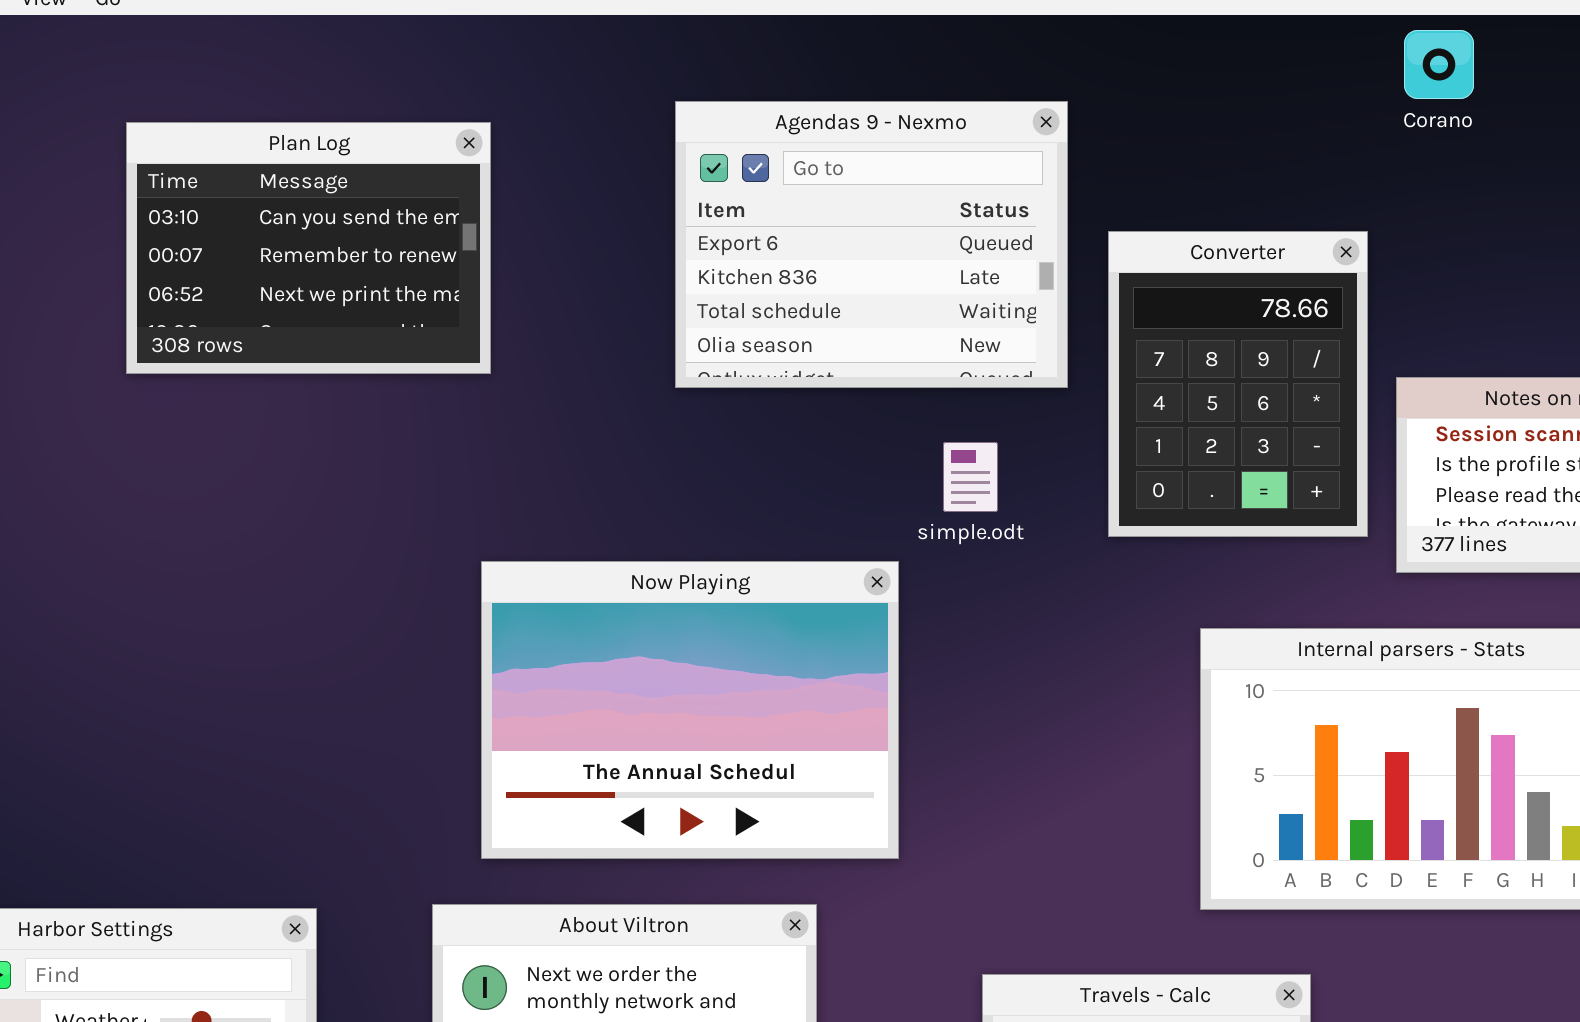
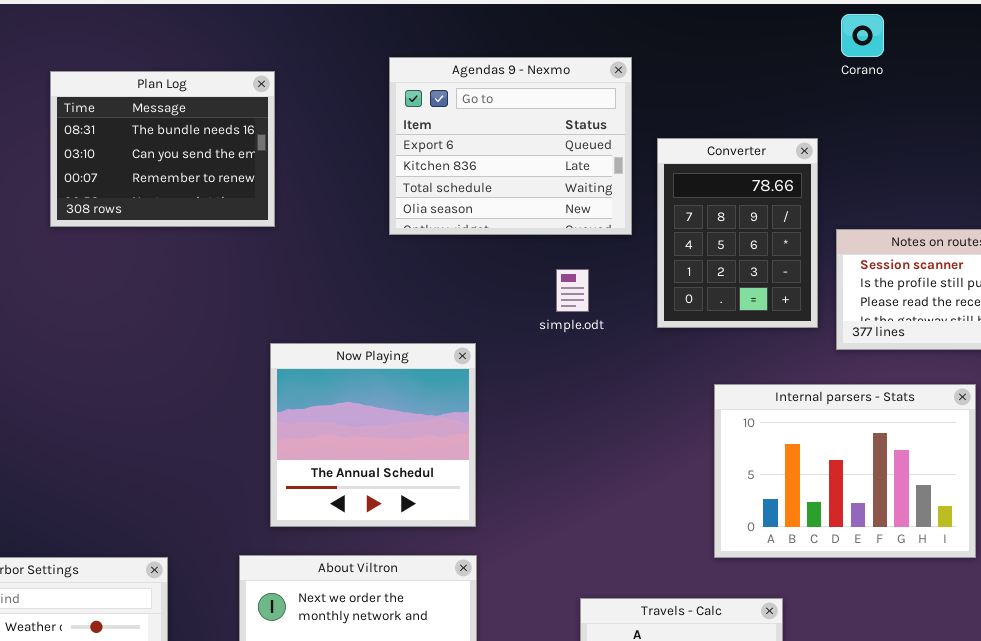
Plan Log: [126,122,491,374] -> [50,71,275,227], scrolled up 1 row
Now Playing: [481,561,899,859] -> [270,343,476,527], resized

